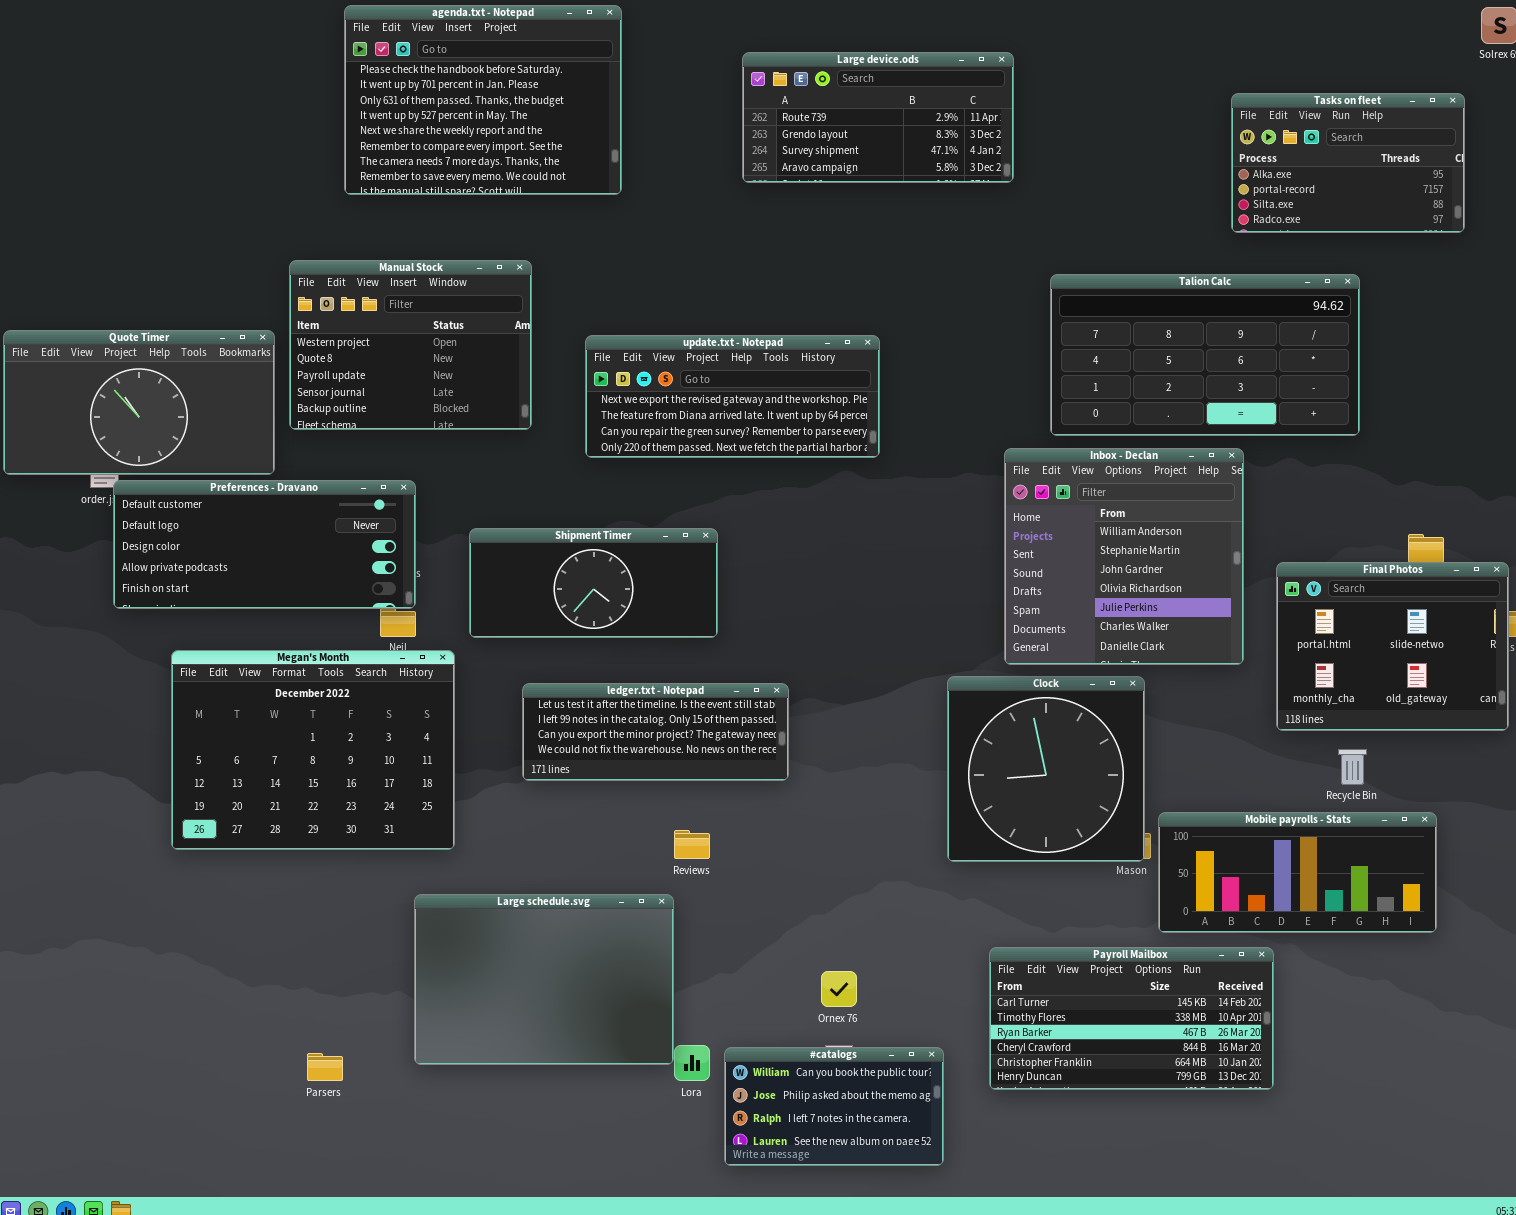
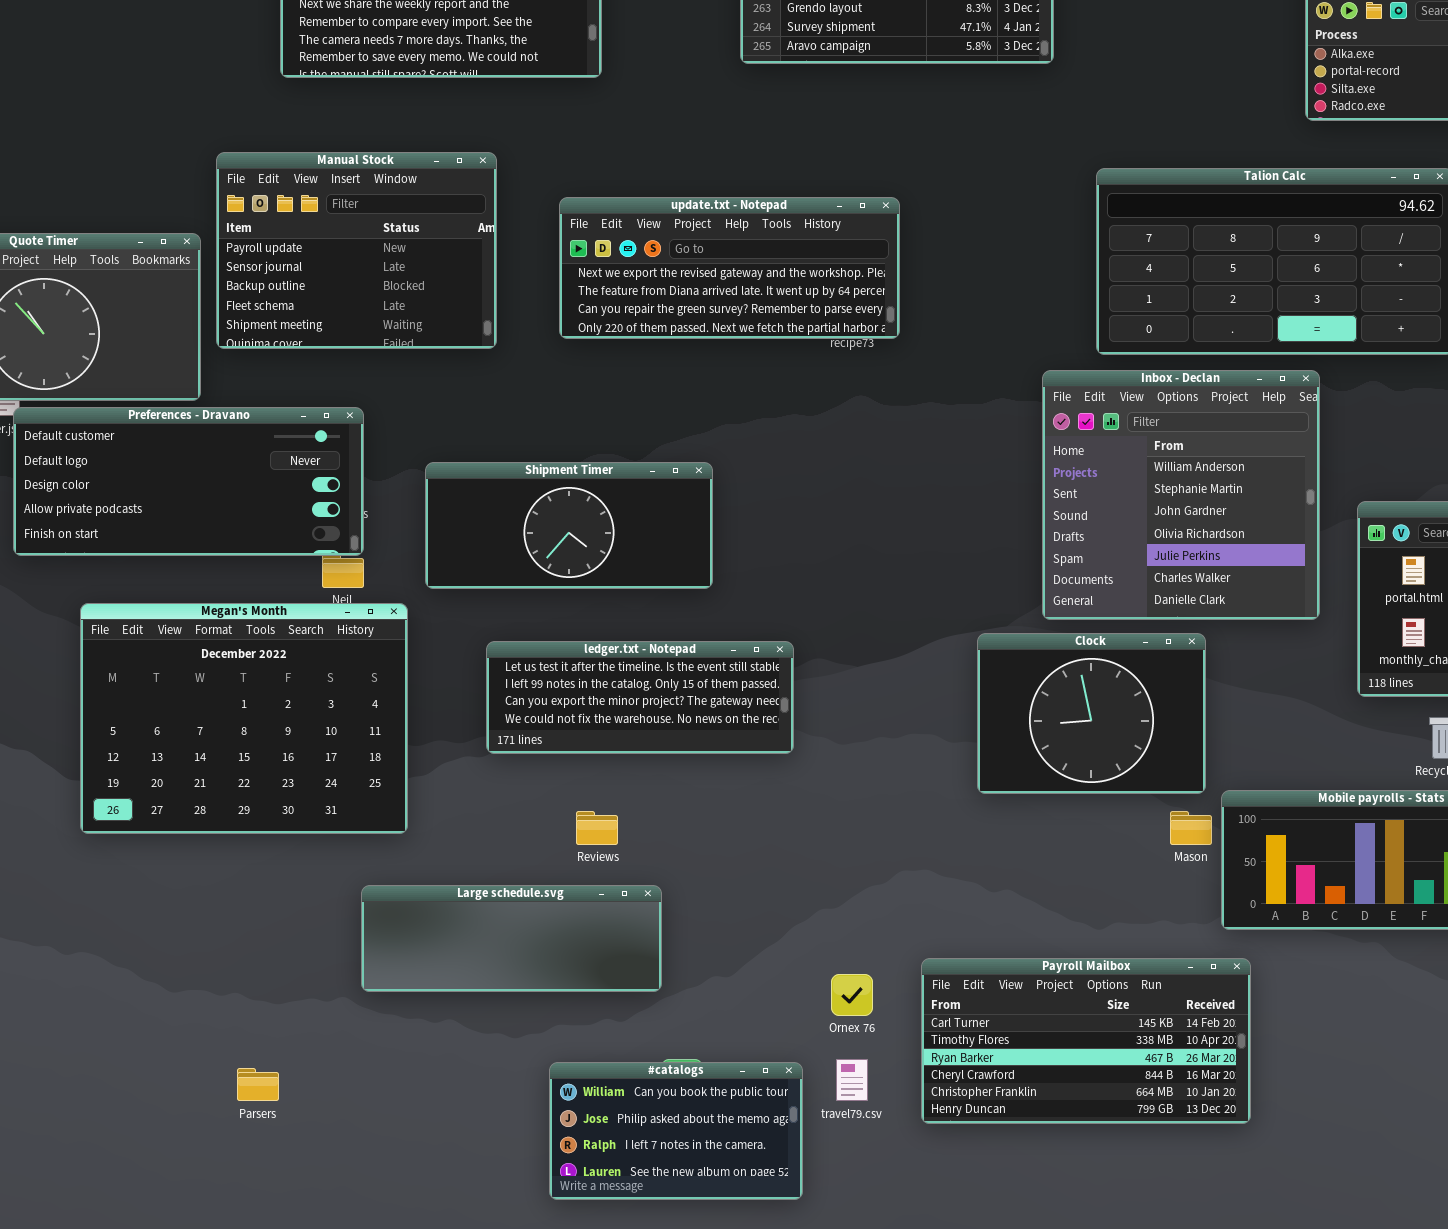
Manual Stock: [289,260,532,430] -> [216,152,497,349], scrolled down 2 rows
update.txt - Notepad: [585,335,880,458] -> [559,197,900,339], moved
Clock: [947,676,1145,862] -> [977,633,1206,794], resized
Reviews: [674,830,710,859] -> [576,811,618,845], moved
Large schedule.svg: [414,894,674,1065] -> [361,885,662,992], resized
Payroll Mailbox: [989,947,1274,1090] -> [921,958,1251,1124], moved
#catalogs: [724,1047,944,1166] -> [549,1062,803,1200], moved

